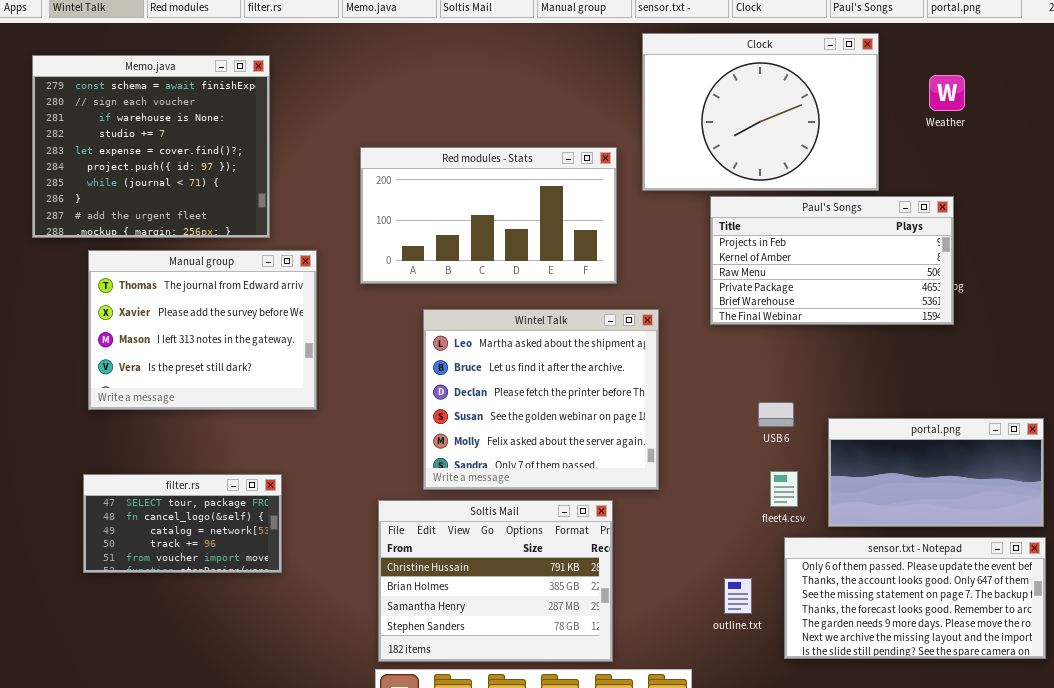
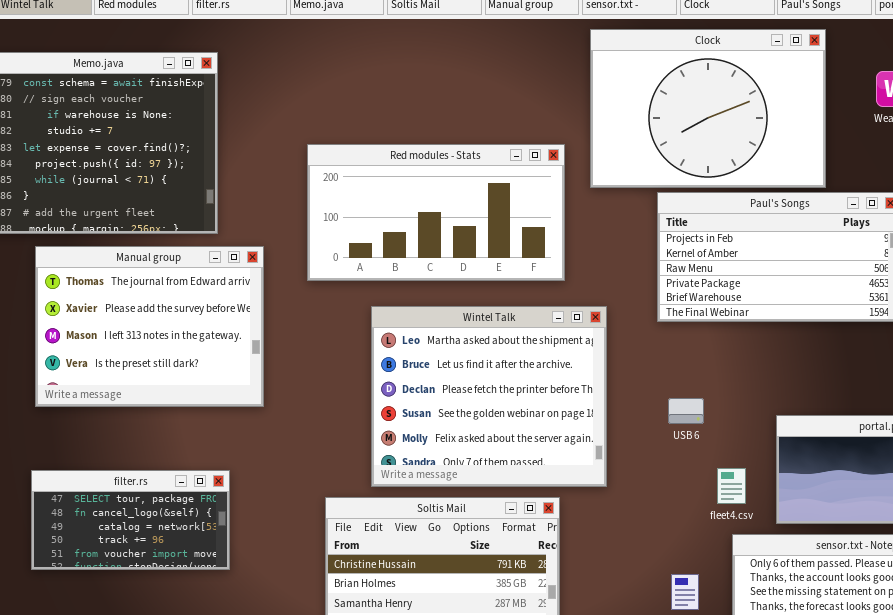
USB 6: [758,402,794,427] -> [668,398,704,424], moved

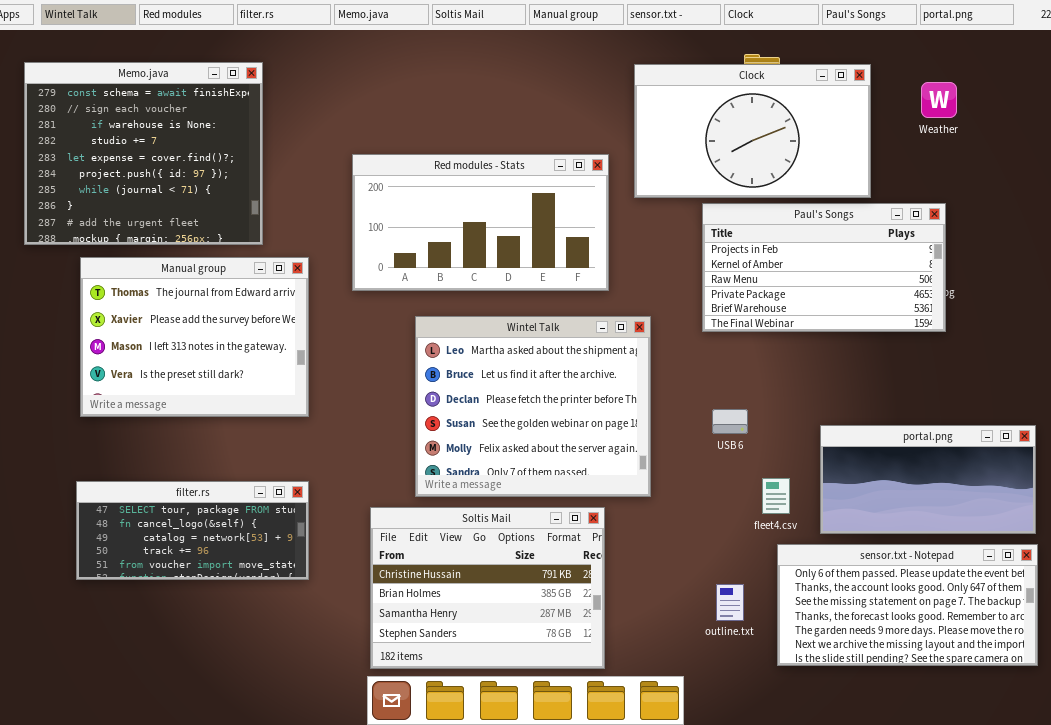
Clock: [590,29,826,188] -> [634,64,871,198], resized
filter.rs: [31,470,230,570] -> [76,481,309,580], resized

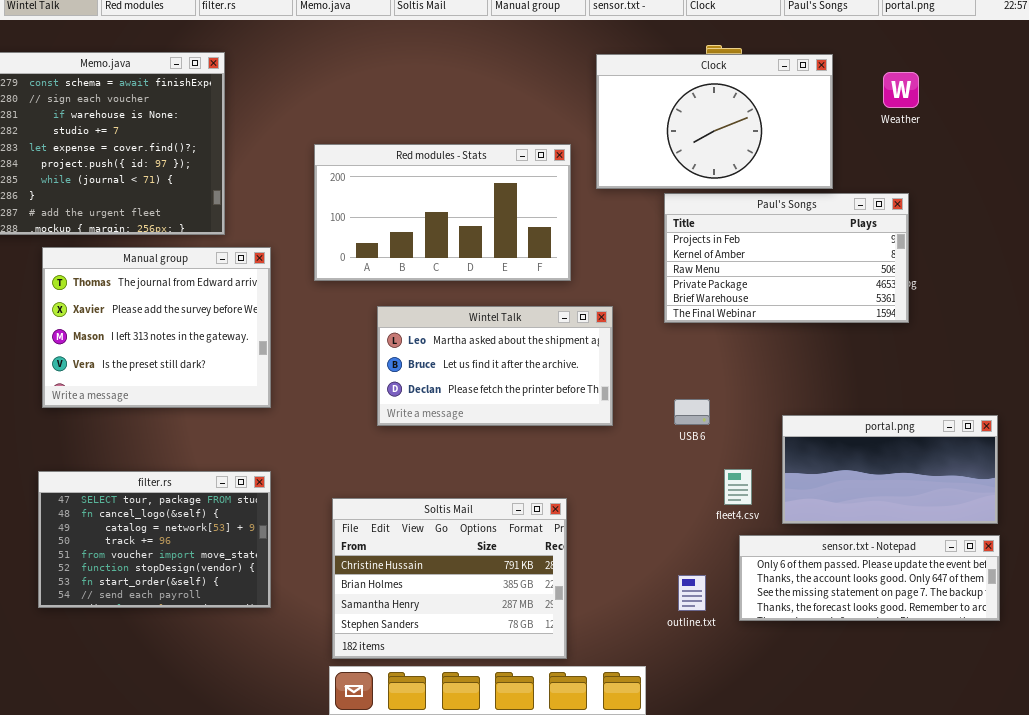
Wintel Talk: [415,316,651,497] -> [377,306,613,426], resized
filter.rs: [76,481,309,580] -> [38,471,271,608], resized
sensor.txt - Notepad: [777,544,1038,666] -> [739,535,1000,621], resized

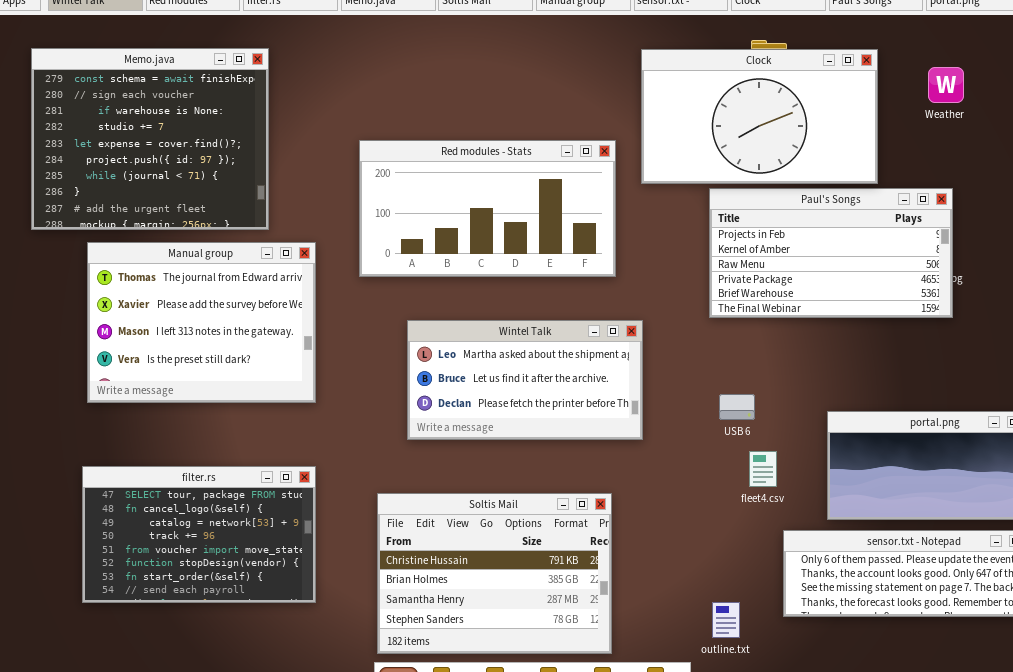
Wintel Talk: [377,306,613,426] -> [407,320,643,440], moved
fleet4.csv: [724,469,752,505] -> [749,451,777,487], moved
outline.txt: [678,575,706,611] -> [712,602,740,638], moved

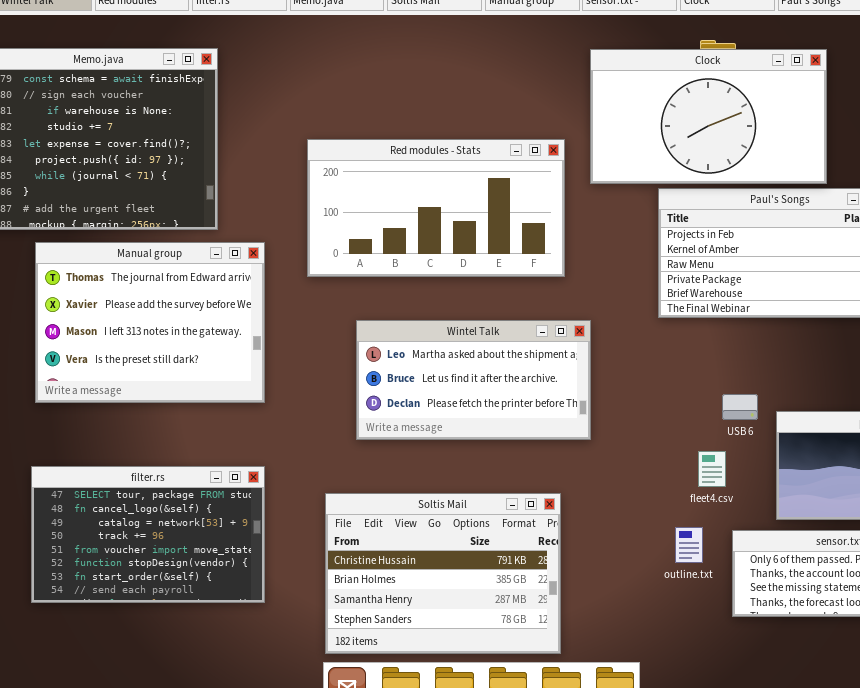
USB 6: [719,394,755,420] -> [722,394,758,420], moved
outline.txt: [712,602,740,638] -> [675,527,703,563], moved

